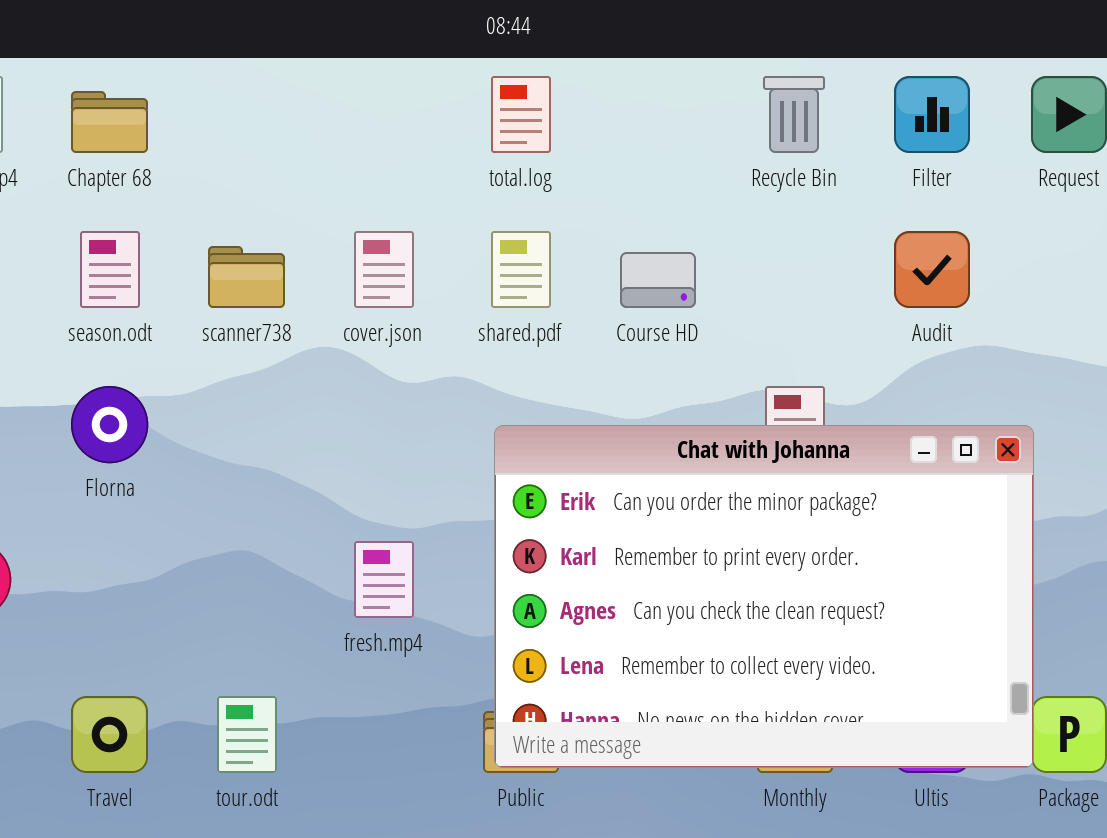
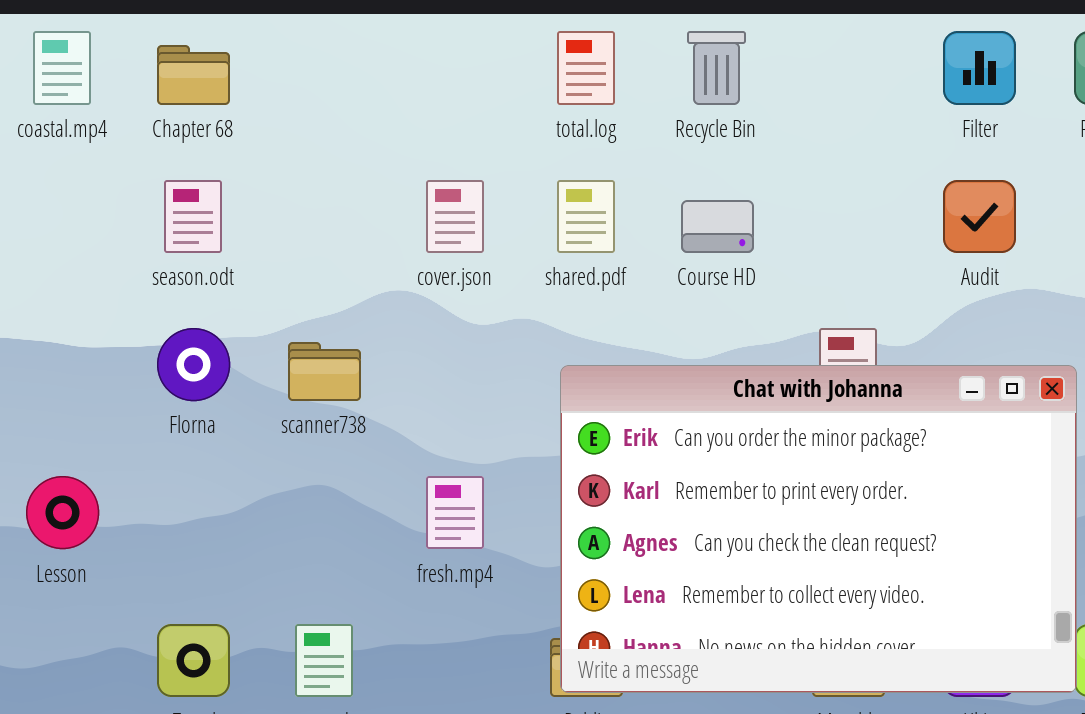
Recycle Bin: [763,76,825,153] -> [687,31,746,105], moved
scanner738: [208,246,285,308] -> [288,342,361,401], moved

